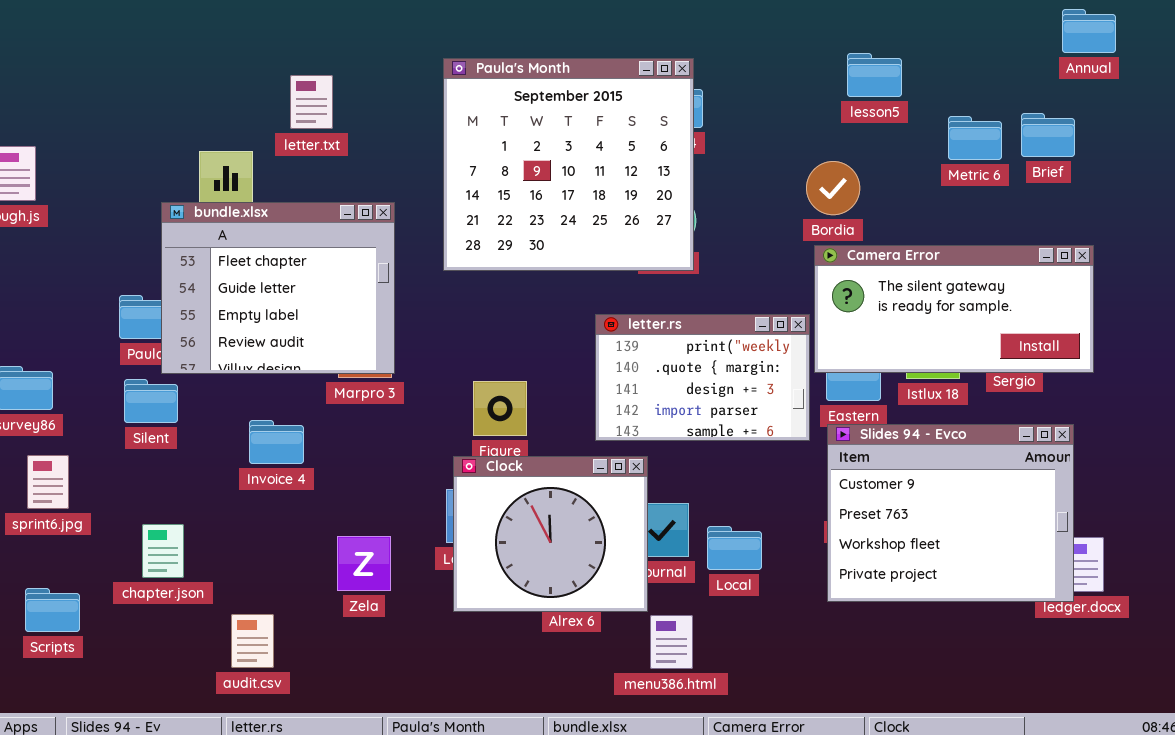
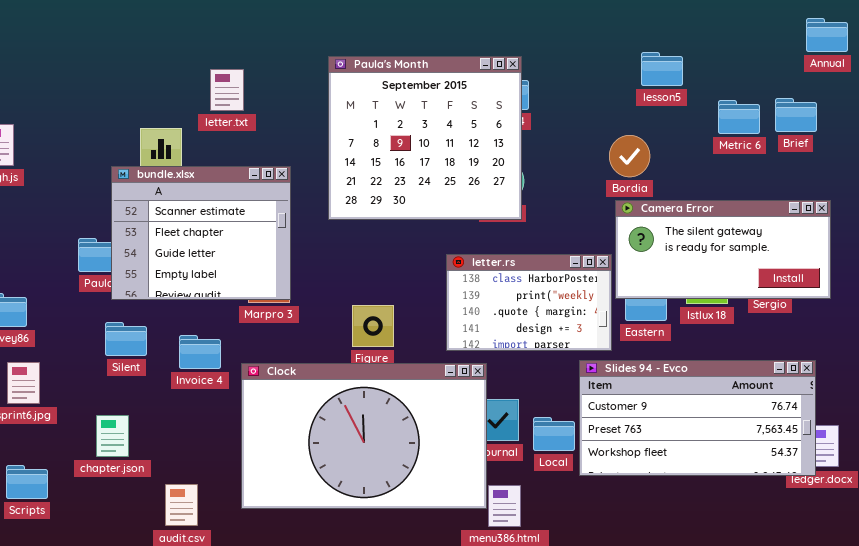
bundle.xlsx: [161,202,395,374] -> [111,166,291,300], scrolled up 1 row
letter.rs: [595,314,810,441] -> [446,254,612,351], scrolled up 1 row
Silent: [124,379,178,423] -> [105,322,147,356], moved
Slides 94 - Evco: [827,424,1074,602] -> [579,360,816,476], resized
Clock: [453,456,648,612] -> [241,363,487,509], resized

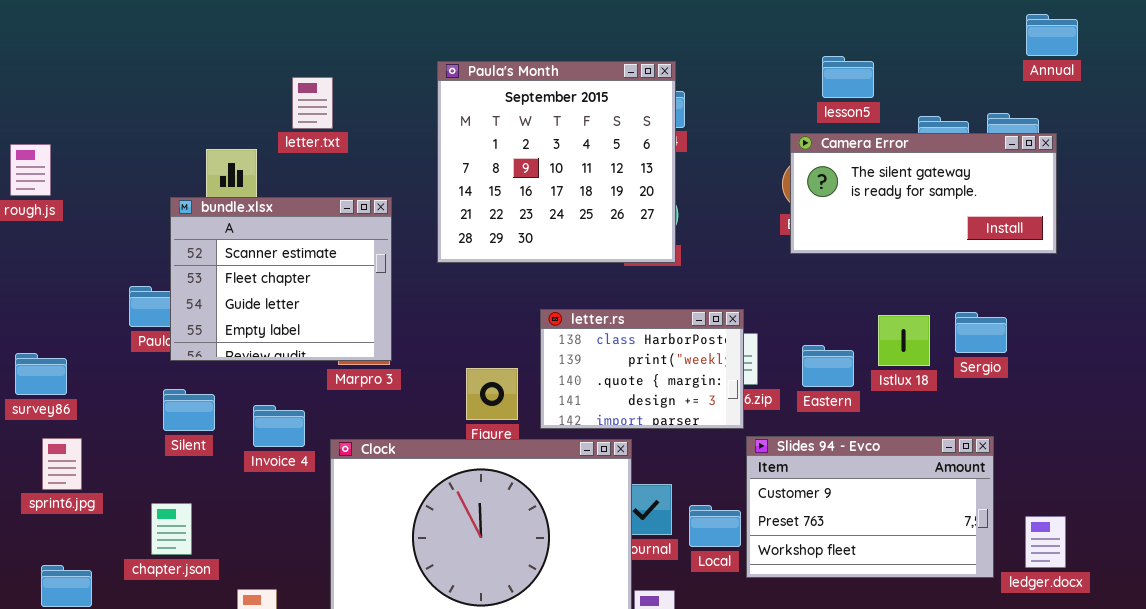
Camera Error: [615,200,831,299] -> [790,133,1057,254], moved
letter.rs: [446,254,612,351] -> [540,309,744,429], moved
Slides 94 - Evco: [579,360,816,476] -> [746,436,994,578], resized

